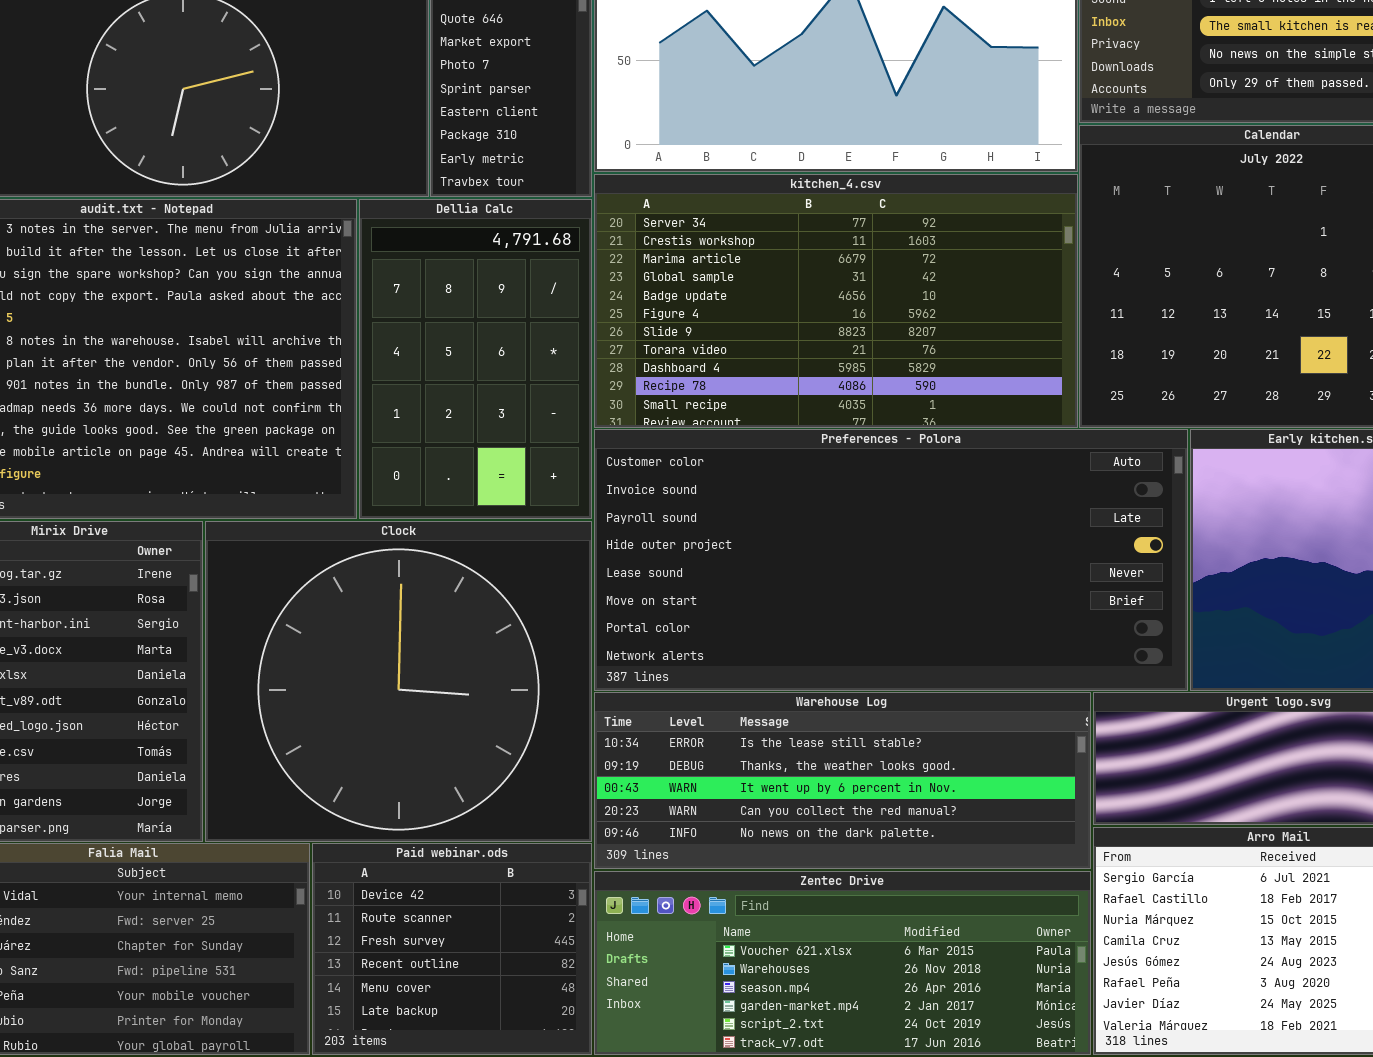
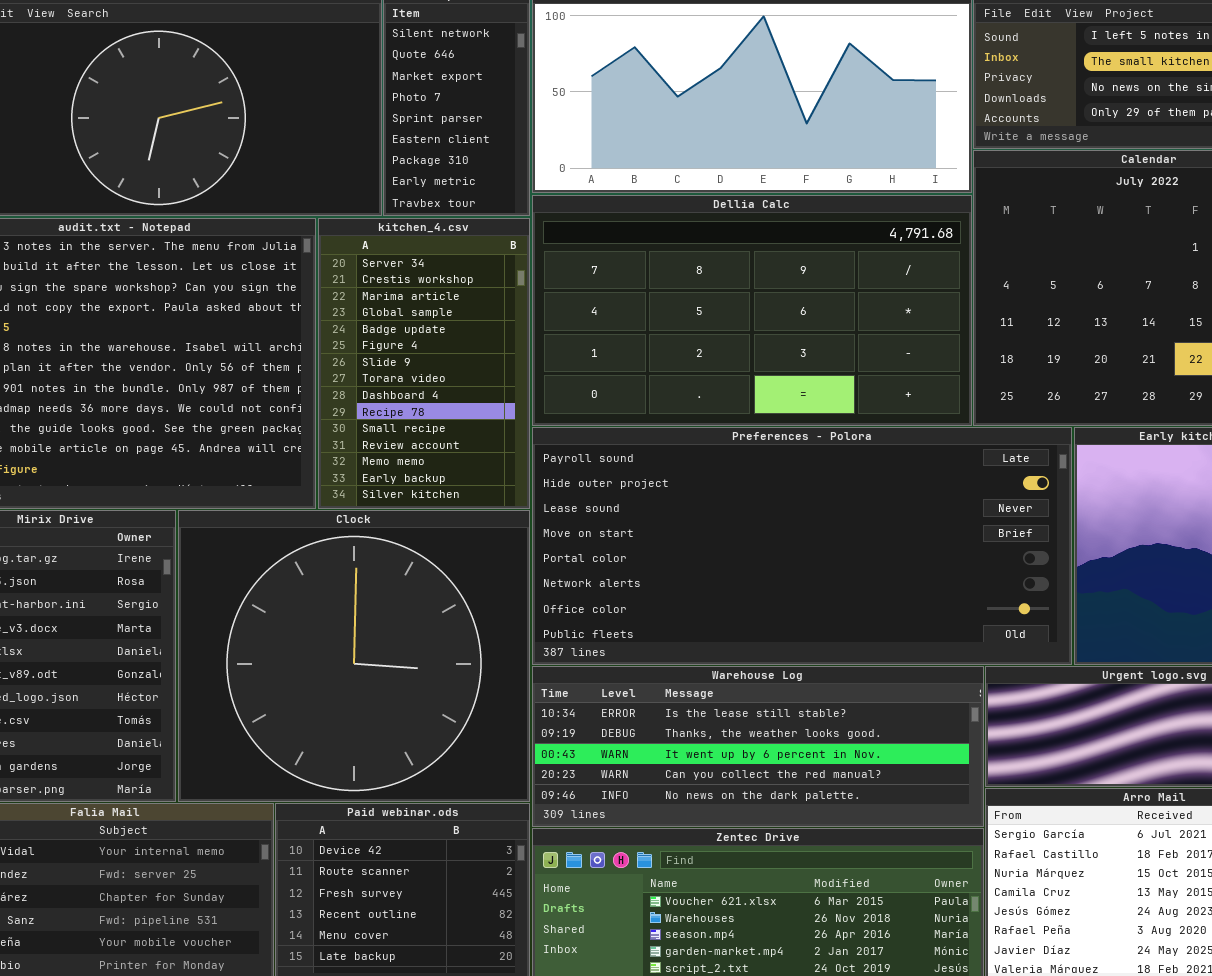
kitchen_4.csv: [594,174,1078,428] -> [318,218,530,509], moved, resized
Dellia Calc: [359,199,592,519] -> [532,195,972,426], moved, resized
Preferences - Polora: [594,429,1188,691] -> [532,427,1072,665], scrolled down 2 rows

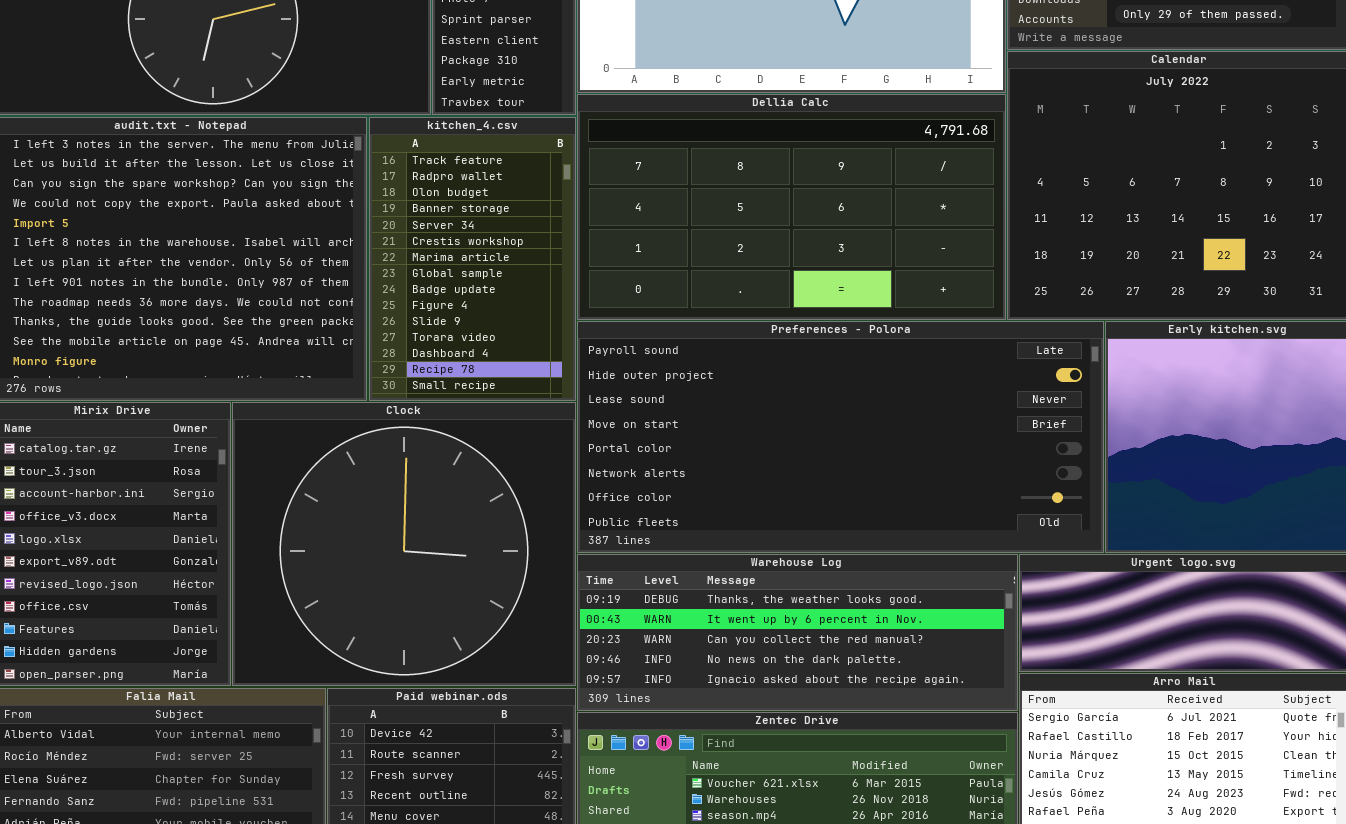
kitchen_4.csv: [318,218,530,509] -> [369,117,576,401], scrolled up 4 rows
Warehouse Log: [532,666,984,827] -> [577,554,1018,711], scrolled down 1 row

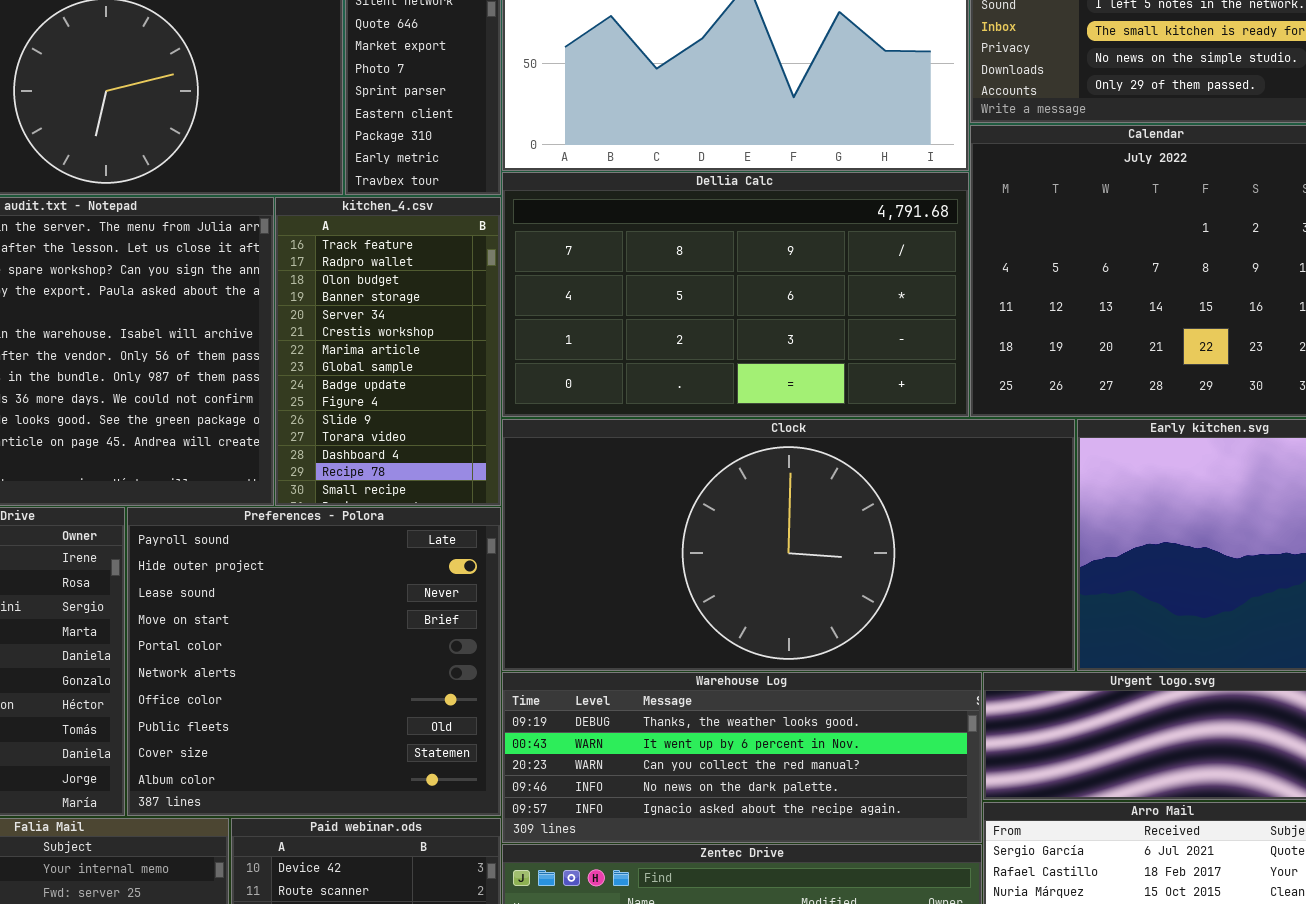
Preferences - Polora: [577,321,1104,553] -> [127,507,501,816], moved, resized
Clock: [232,402,576,686] -> [502,419,1075,671], moved, resized

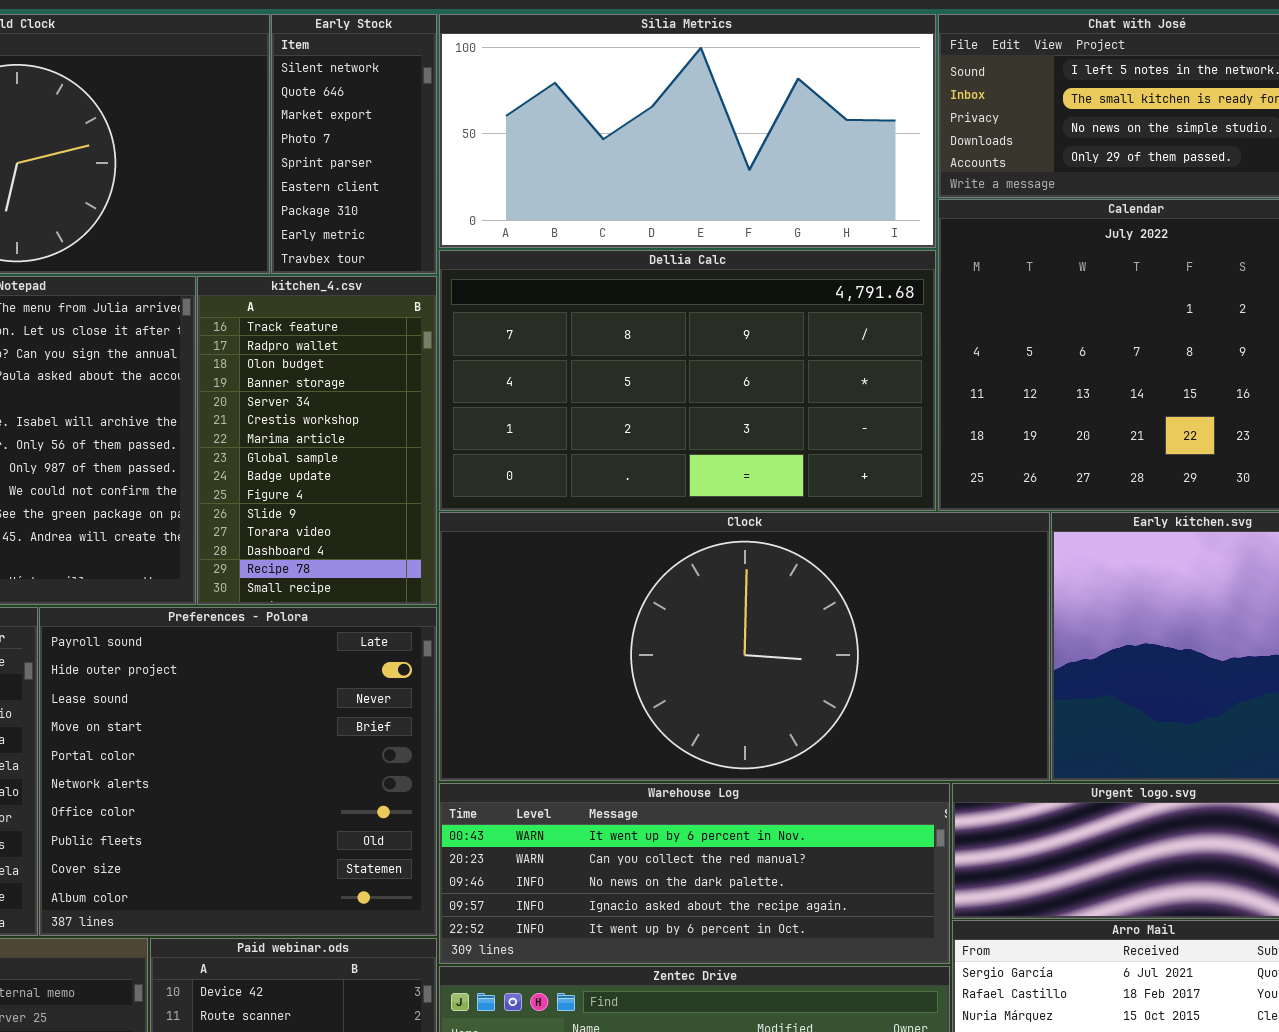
Warehouse Log: [502,672,982,843] -> [439,783,950,964], scrolled down 1 row

